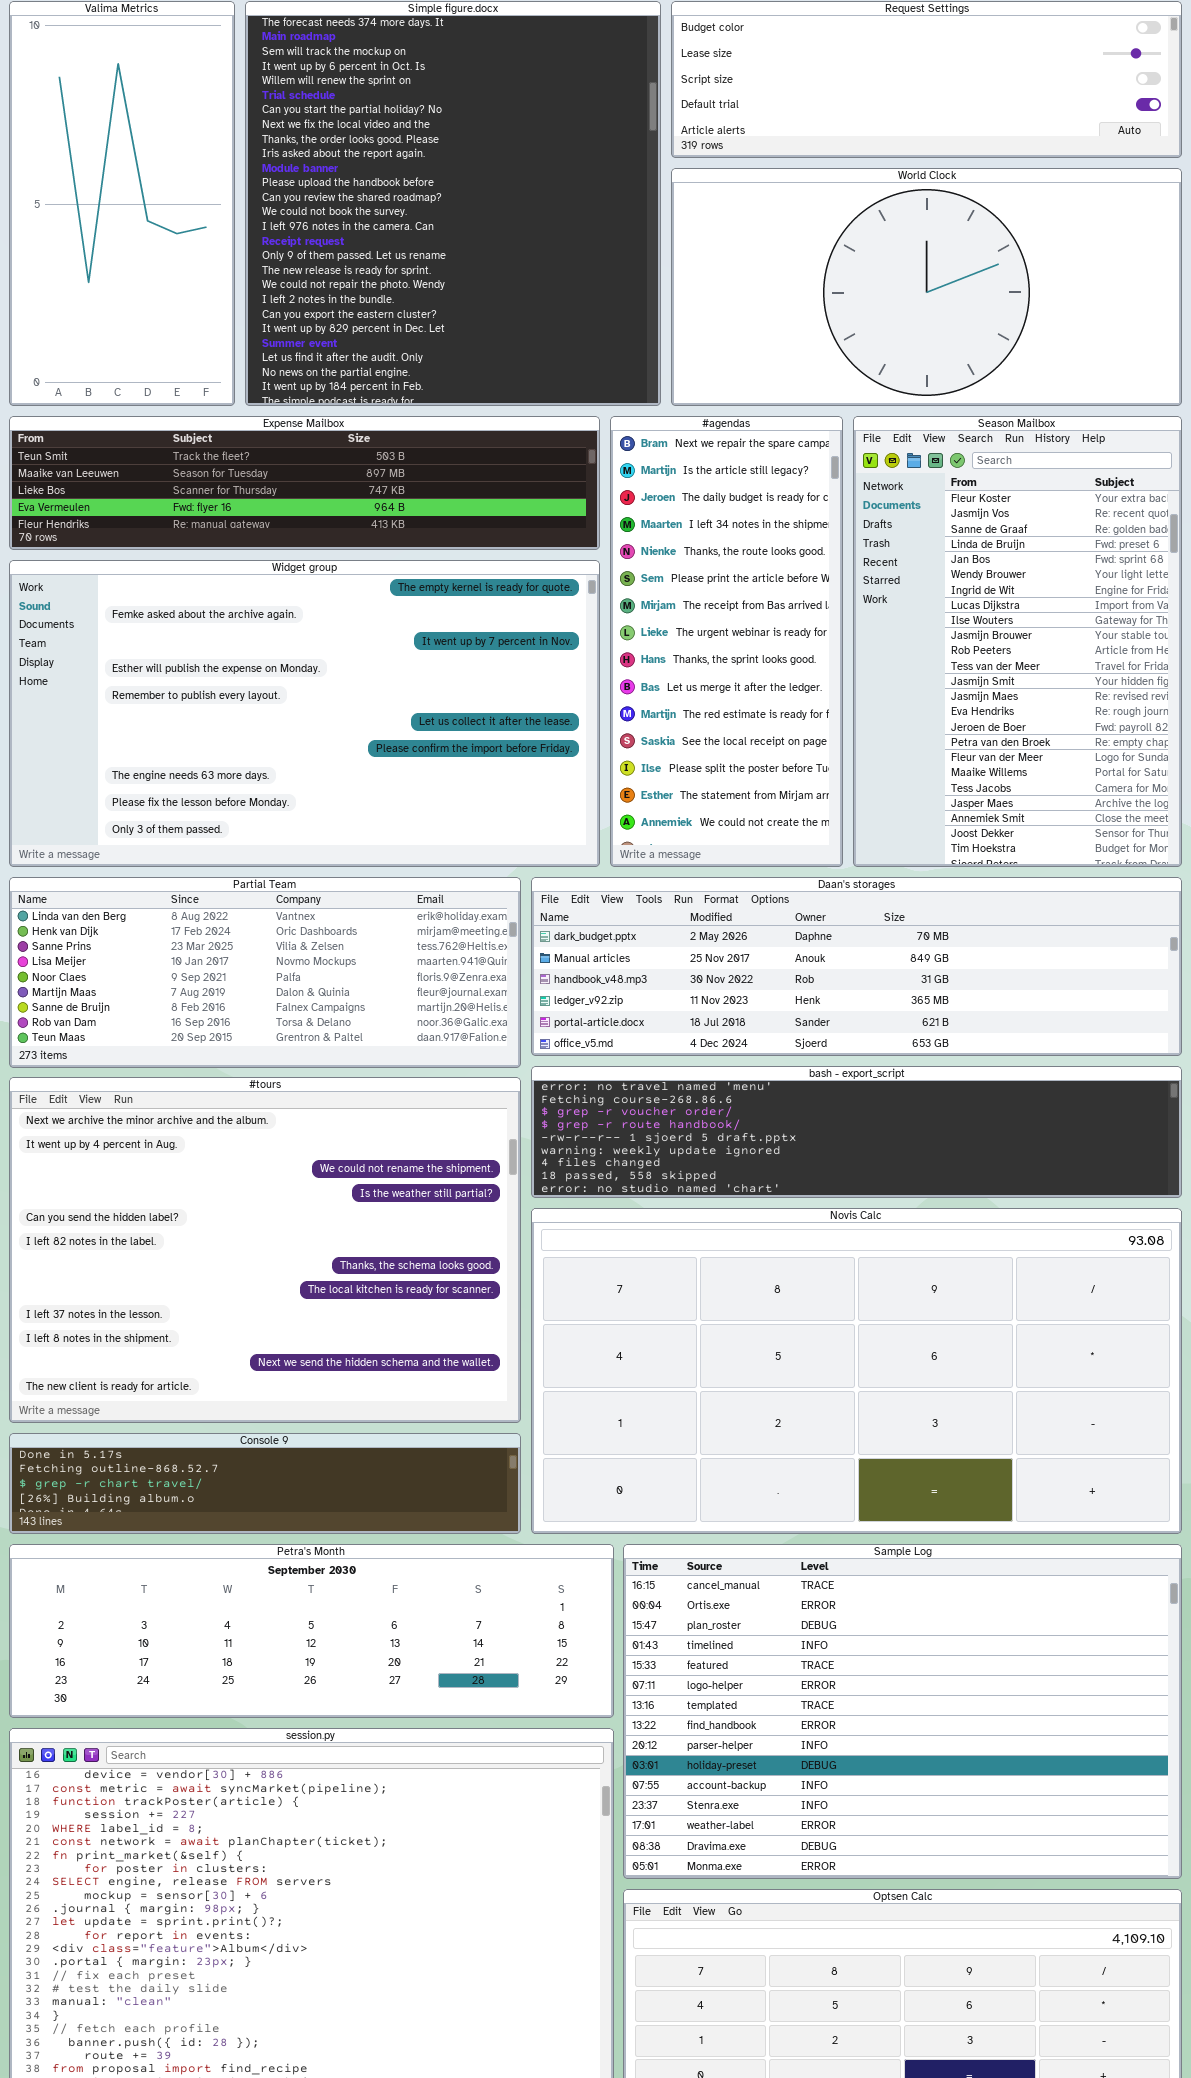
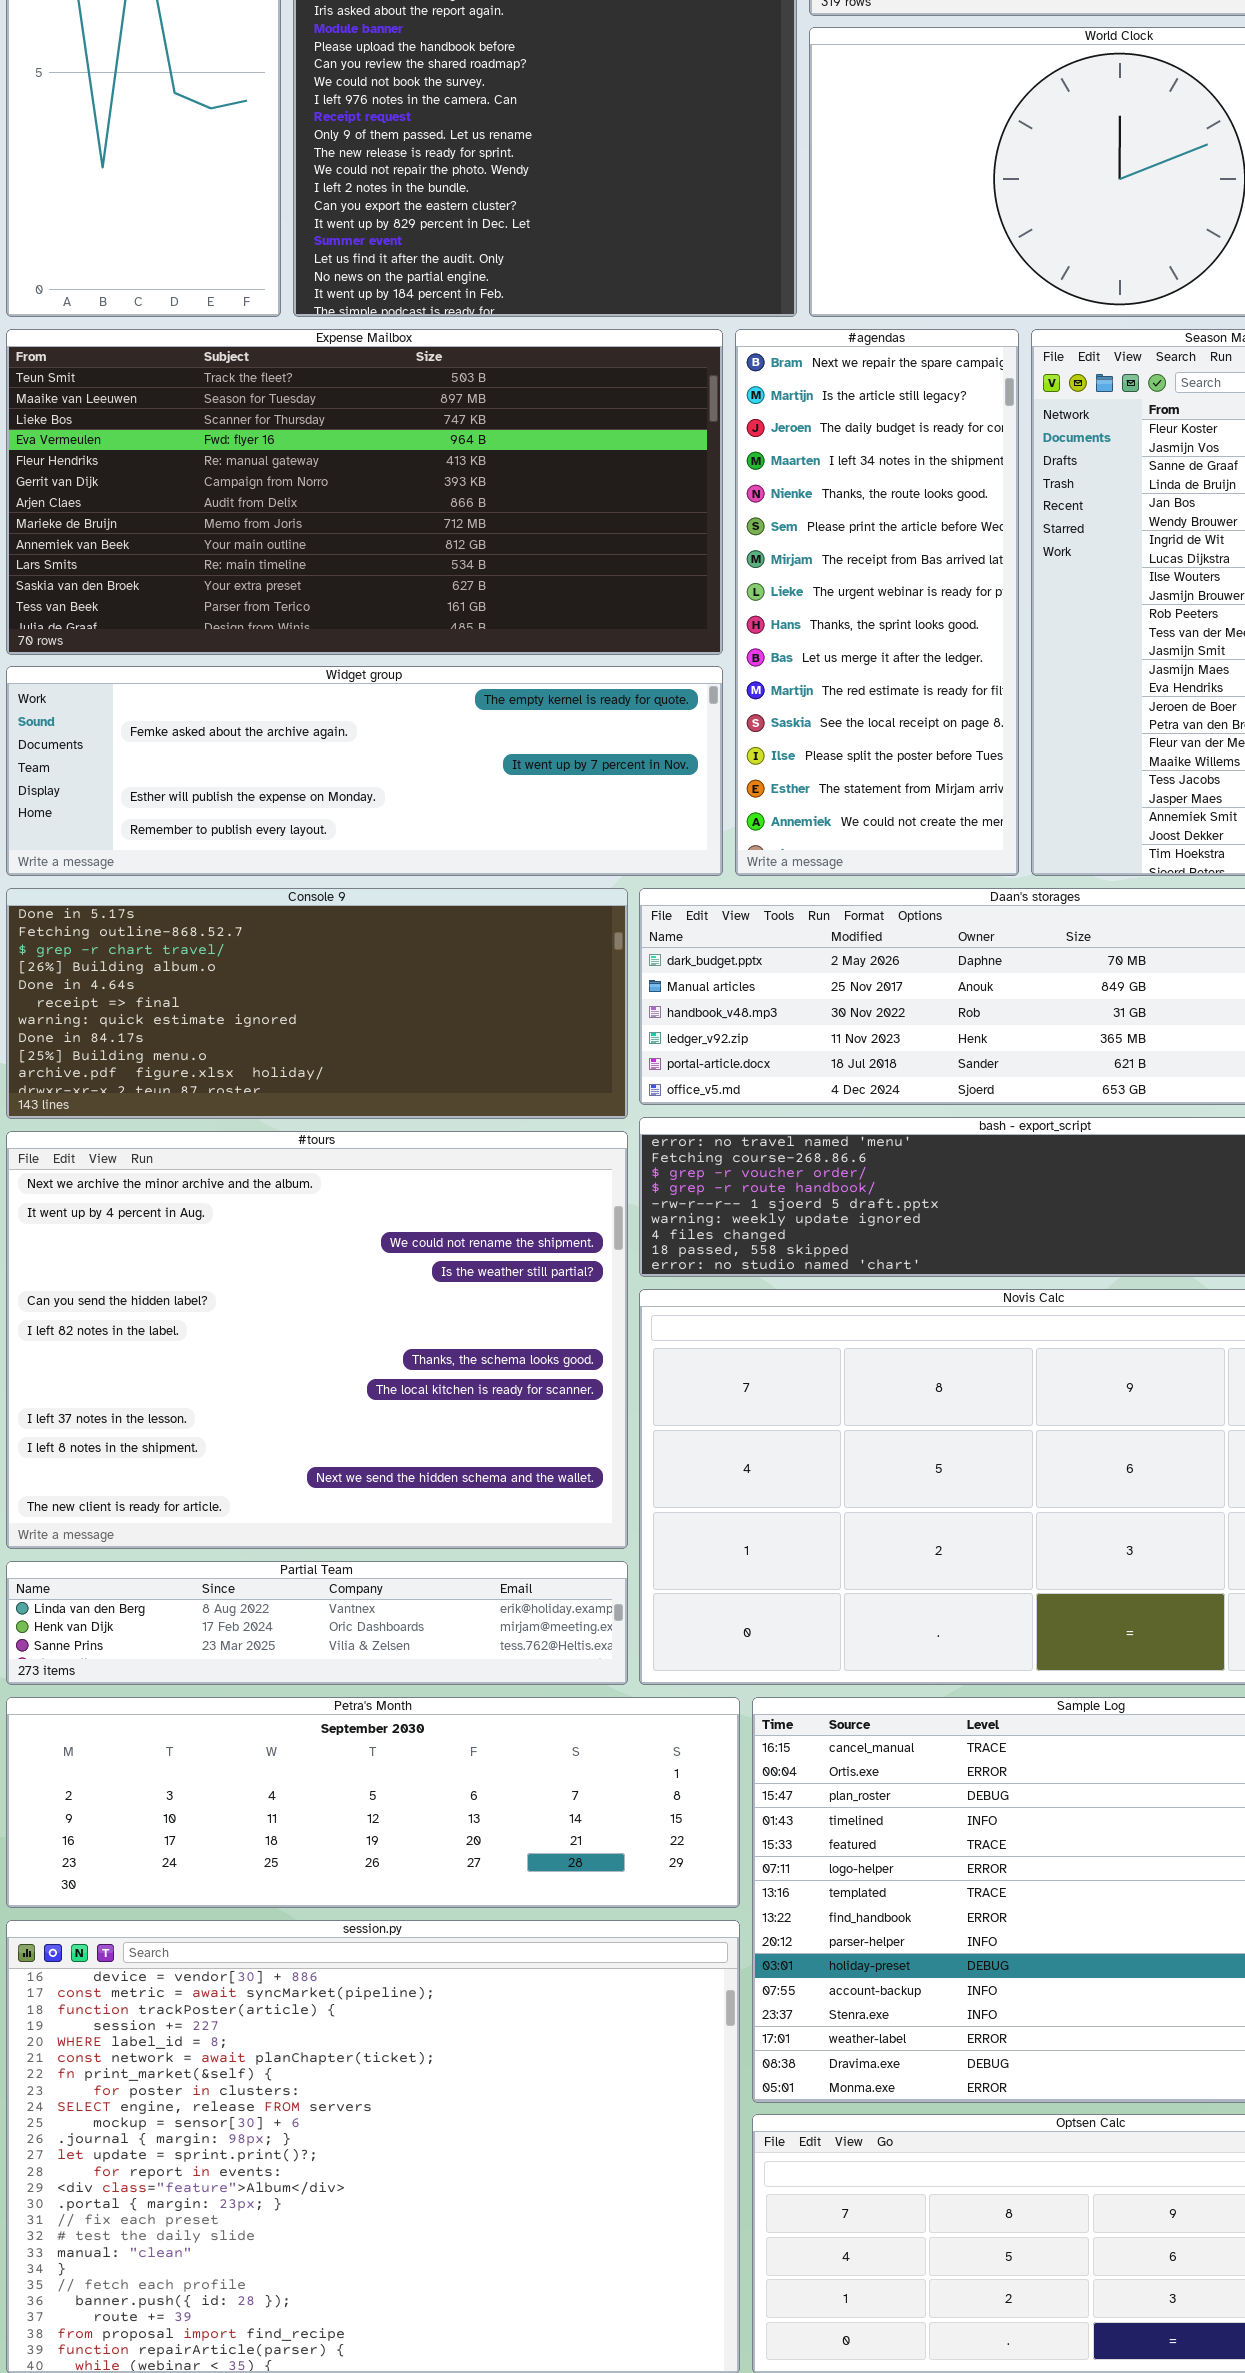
Expense Mailbox: [9,416,600,550] -> [6,329,723,655], resized
Widget group: [9,560,600,867] -> [6,666,723,876], resized
Partial Team: [9,877,521,1068] -> [6,1561,628,1685], moved, resized
Console 9: [9,1433,521,1534] -> [6,888,628,1119], moved, resized

